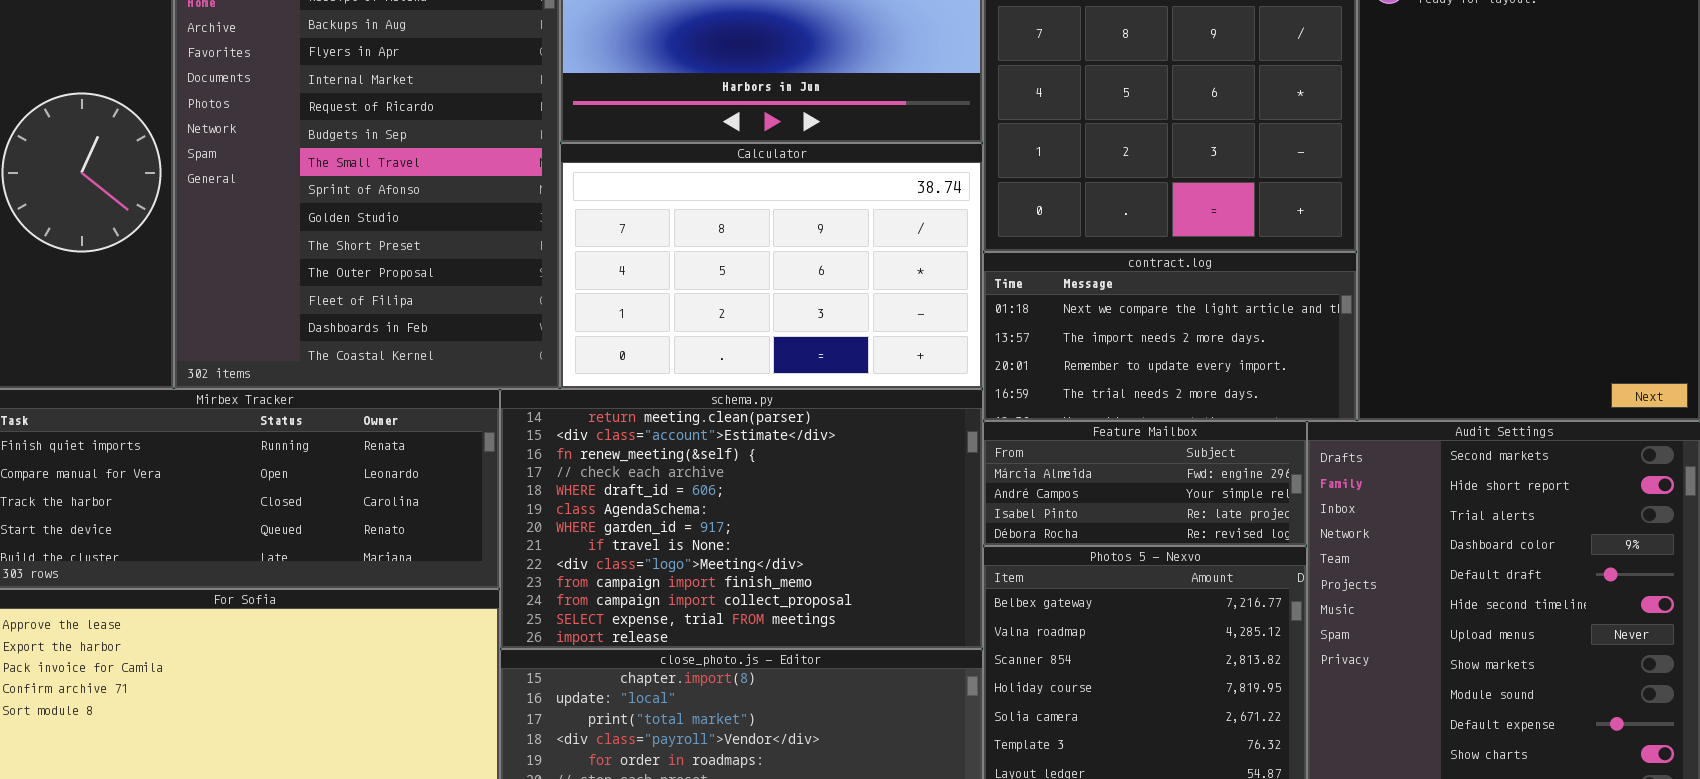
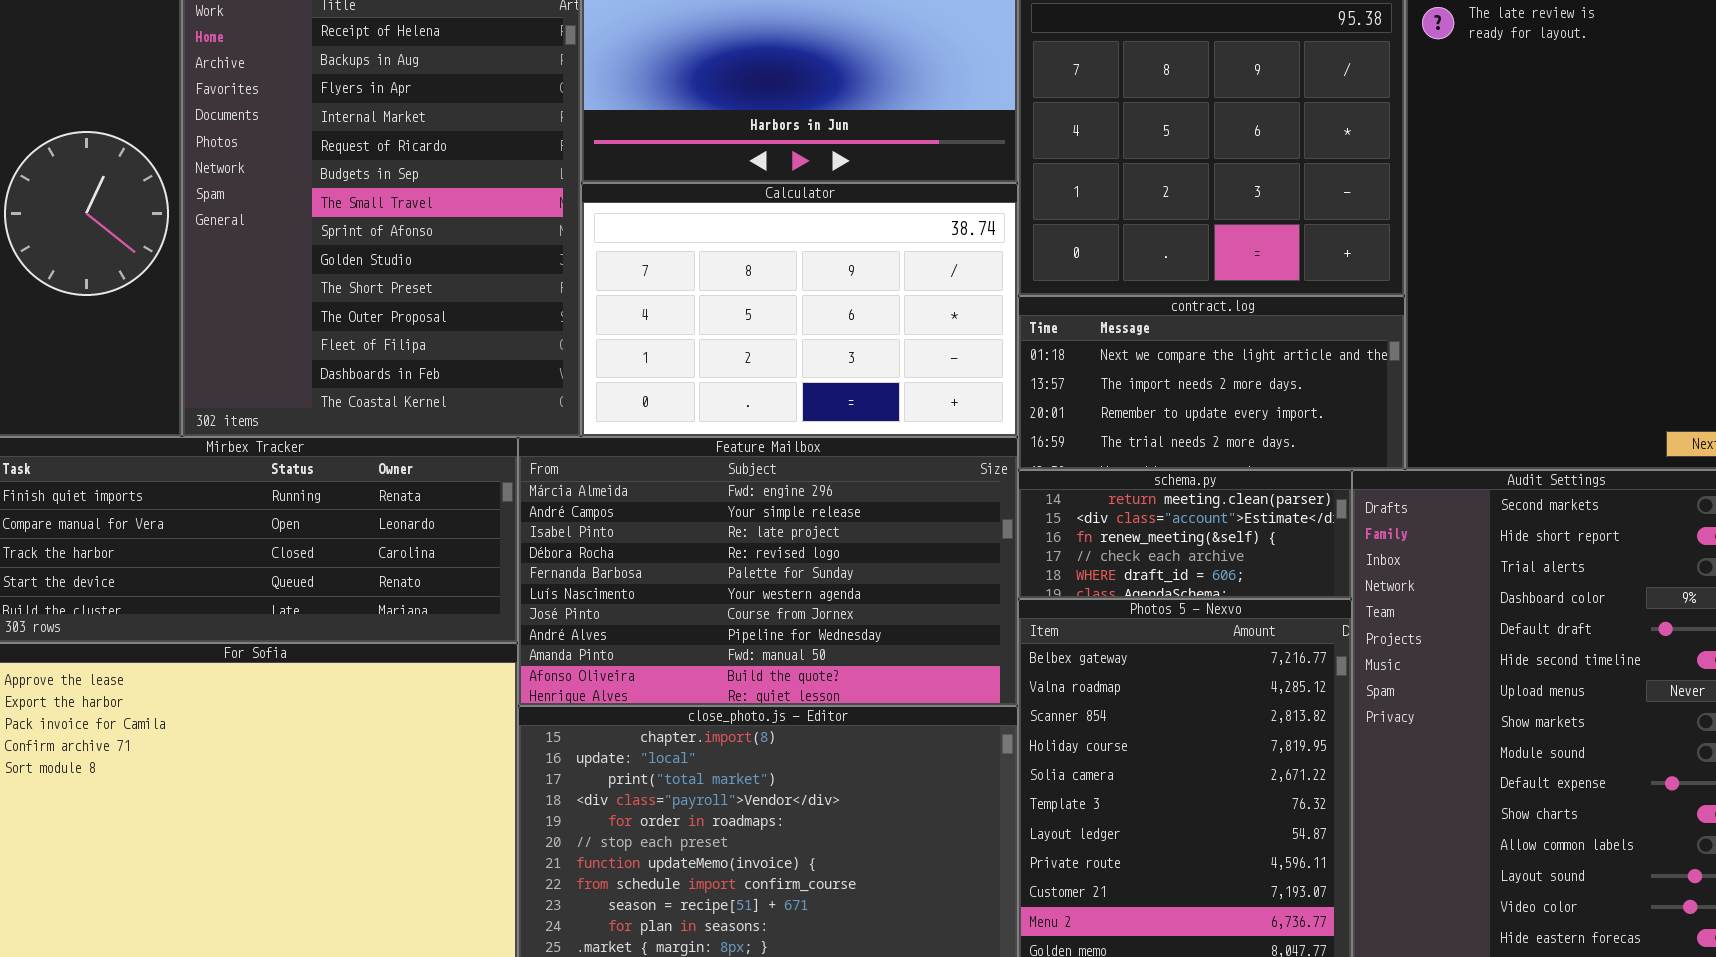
schema.py: [500,389,983,649] -> [1018,470,1352,599], moved, resized
Feature Mailbox: [983,421,1307,546] -> [518,437,1018,706], moved, resized

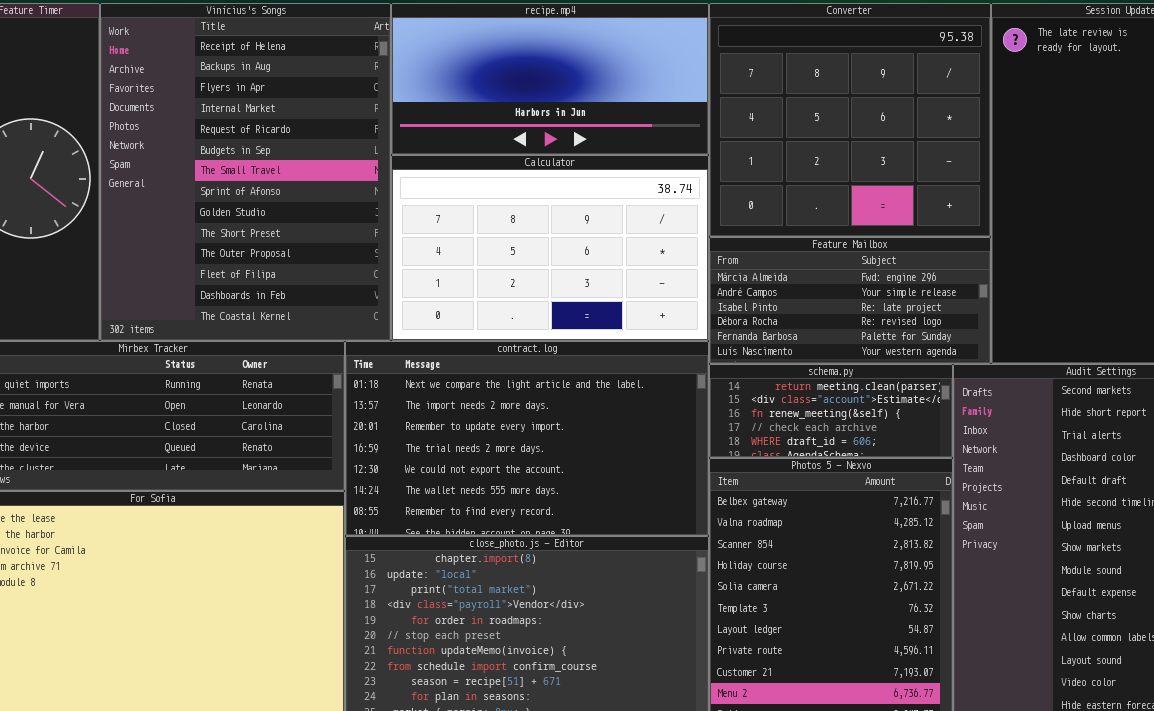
contract.log: [1018,296,1405,470] -> [345,341,709,536], moved, resized
Feature Mailbox: [518,437,1018,706] -> [709,237,991,364], moved, resized

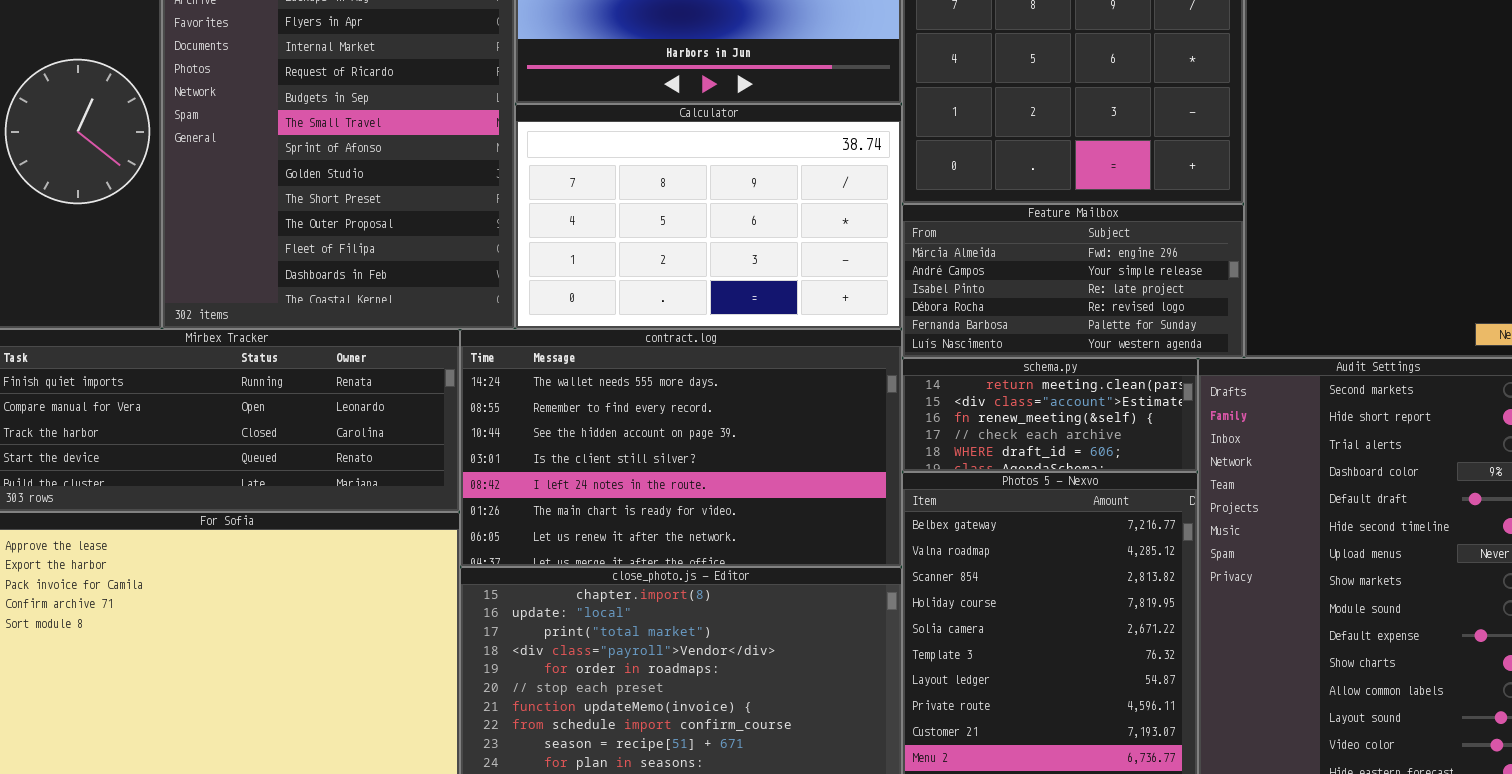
contract.log: [345,341,709,536] -> [460,329,902,567], scrolled down 5 rows

